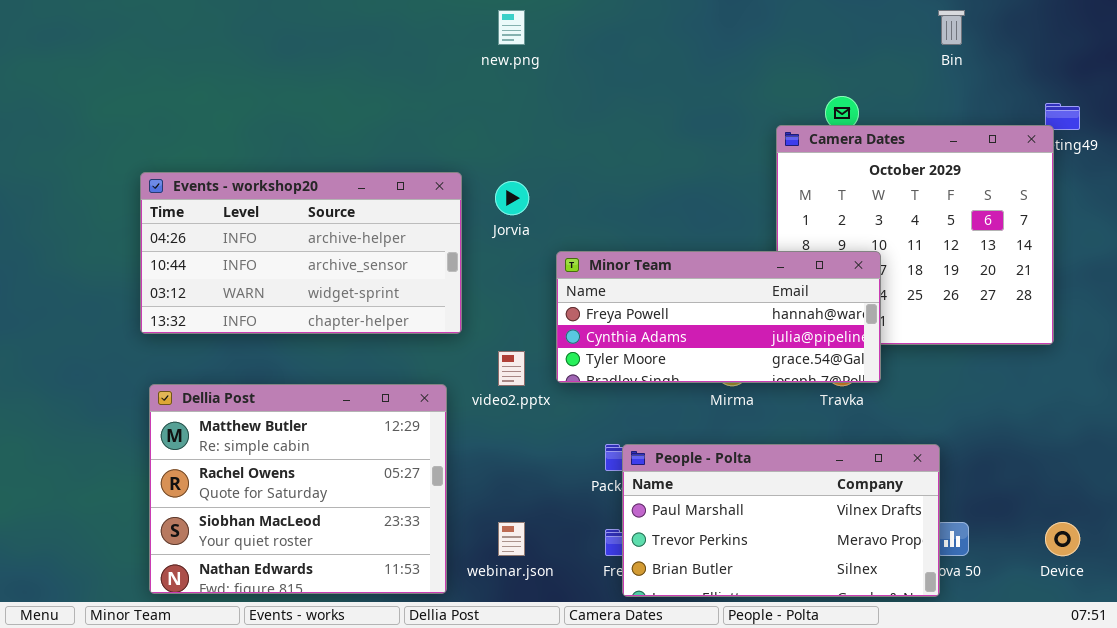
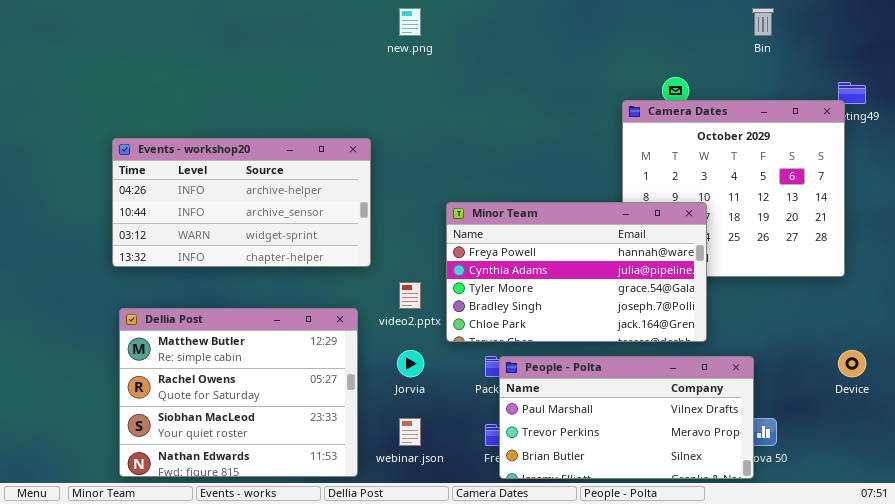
Jorvia: [495,181,529,215] -> [397,350,424,377], moved
Minor Team: [556,251,881,383] -> [446,202,707,342], resized
Device: [1045,522,1080,556] -> [838,350,866,377], moved

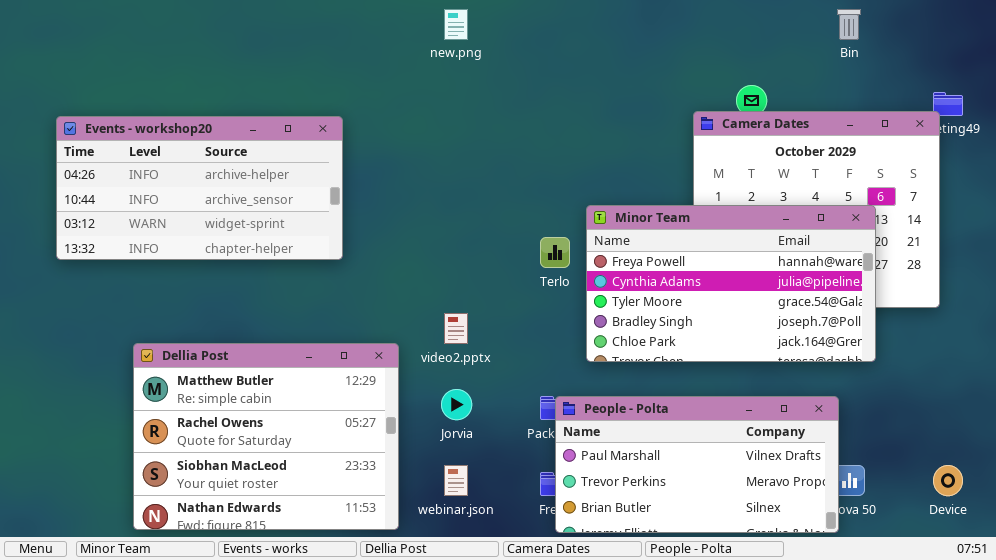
Events - workshop20: [112,138,371,267] -> [56,116,343,260], moved
Minor Team: [446,202,707,342] -> [586,205,876,362], moved
Device: [838,350,866,377] -> [933,465,963,496], moved

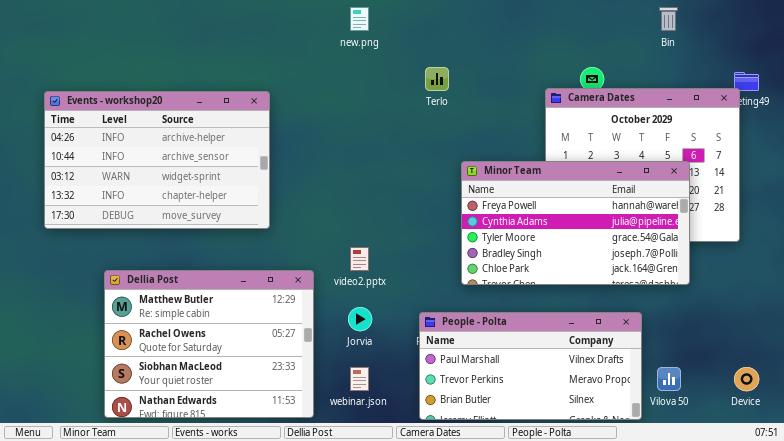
Events - workshop20: [56,116,343,260] -> [44,91,270,229], resized
Terlo: [540,237,570,268] -> [425,67,449,91], moved
People - Polta: [555,396,839,533] -> [419,312,642,420], moved

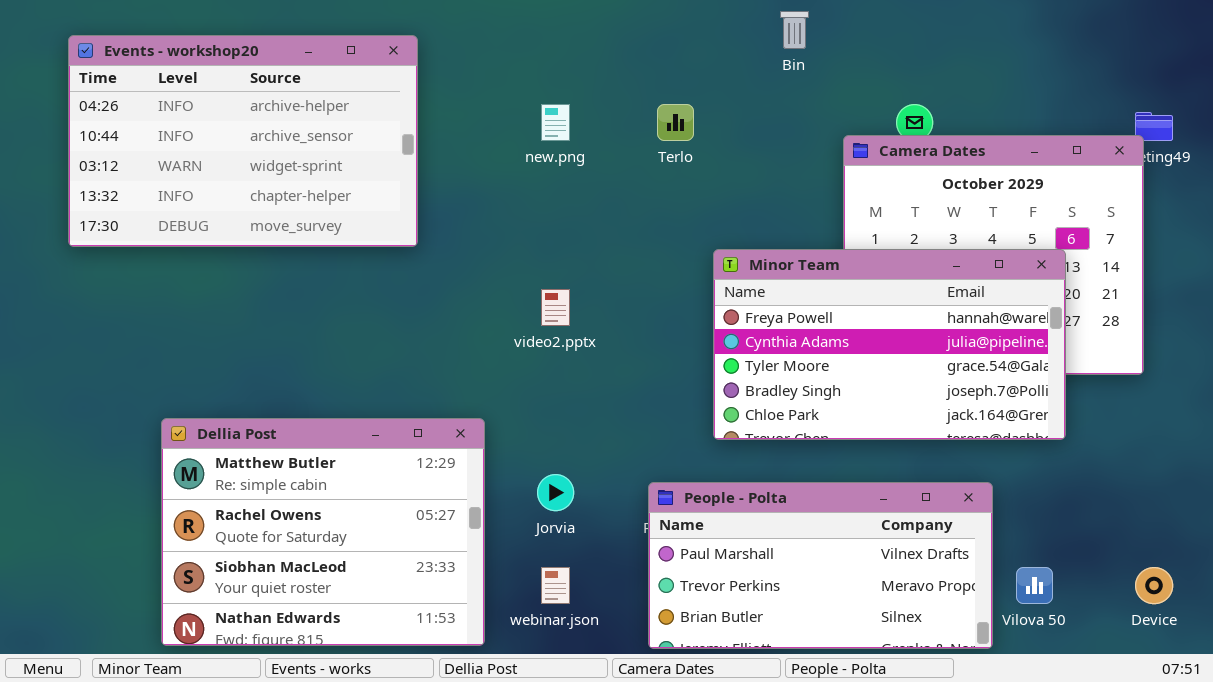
new.png: [350,7,369,31] -> [541,104,570,141], moved
Bin: [659,7,678,31] -> [780,11,809,49], moved
Events - workshop20: [44,91,270,229] -> [68,35,418,247], moved
video2.pptx: [350,247,369,271] -> [541,289,570,326], moved

